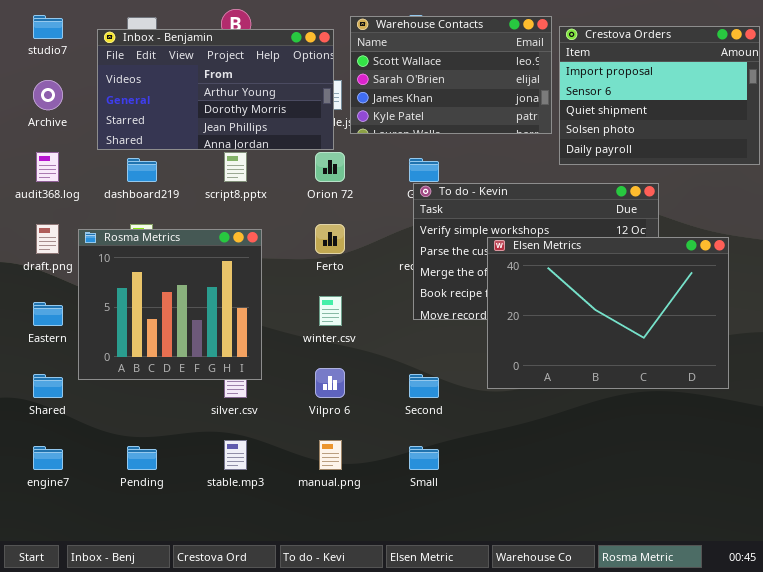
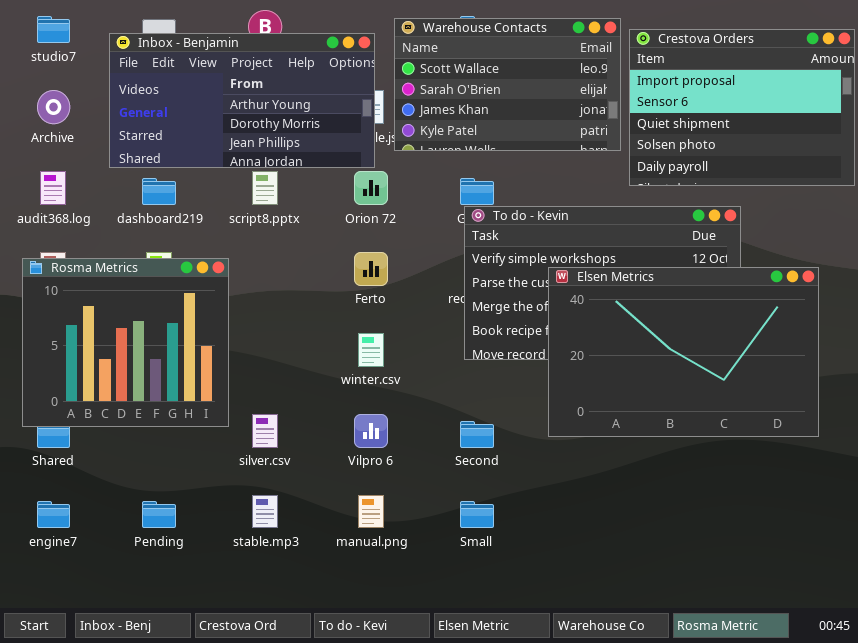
Rosma Metrics: [78,229,262,380] -> [22,258,229,427], moved

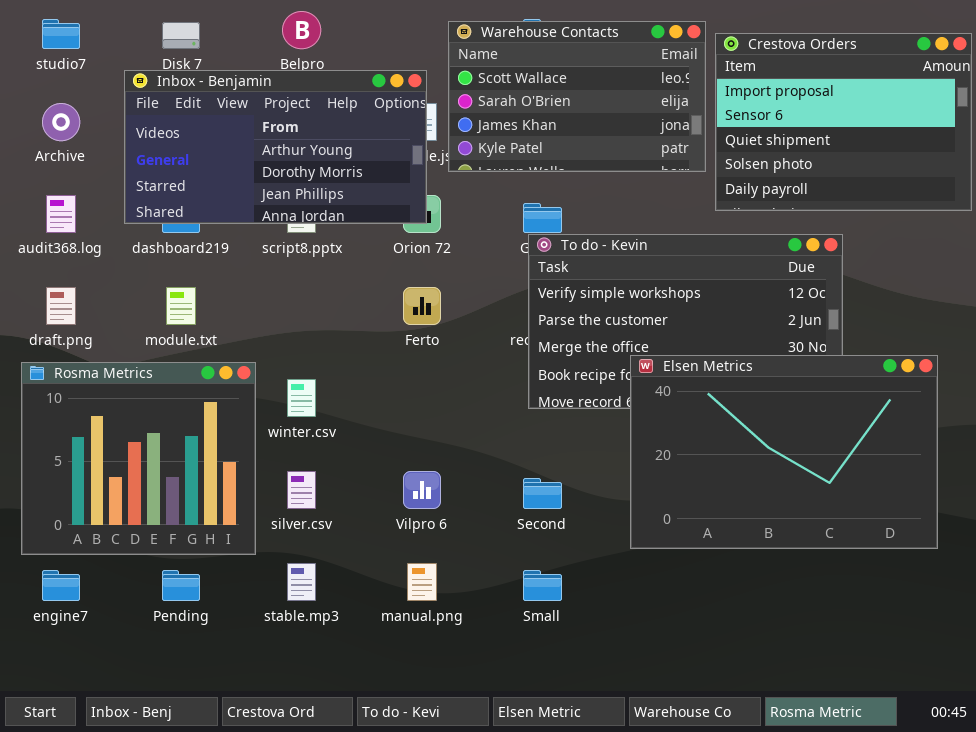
Inbox - Benjamin: [109,33,375,168] -> [124,70,427,224], moved
Rosma Metrics: [22,258,229,427] -> [21,362,256,555], moved
Elsen Metrics: [548,267,819,437] -> [630,355,938,549], moved
winter.csv: [358,333,384,367] -> [287,379,316,417], moved

